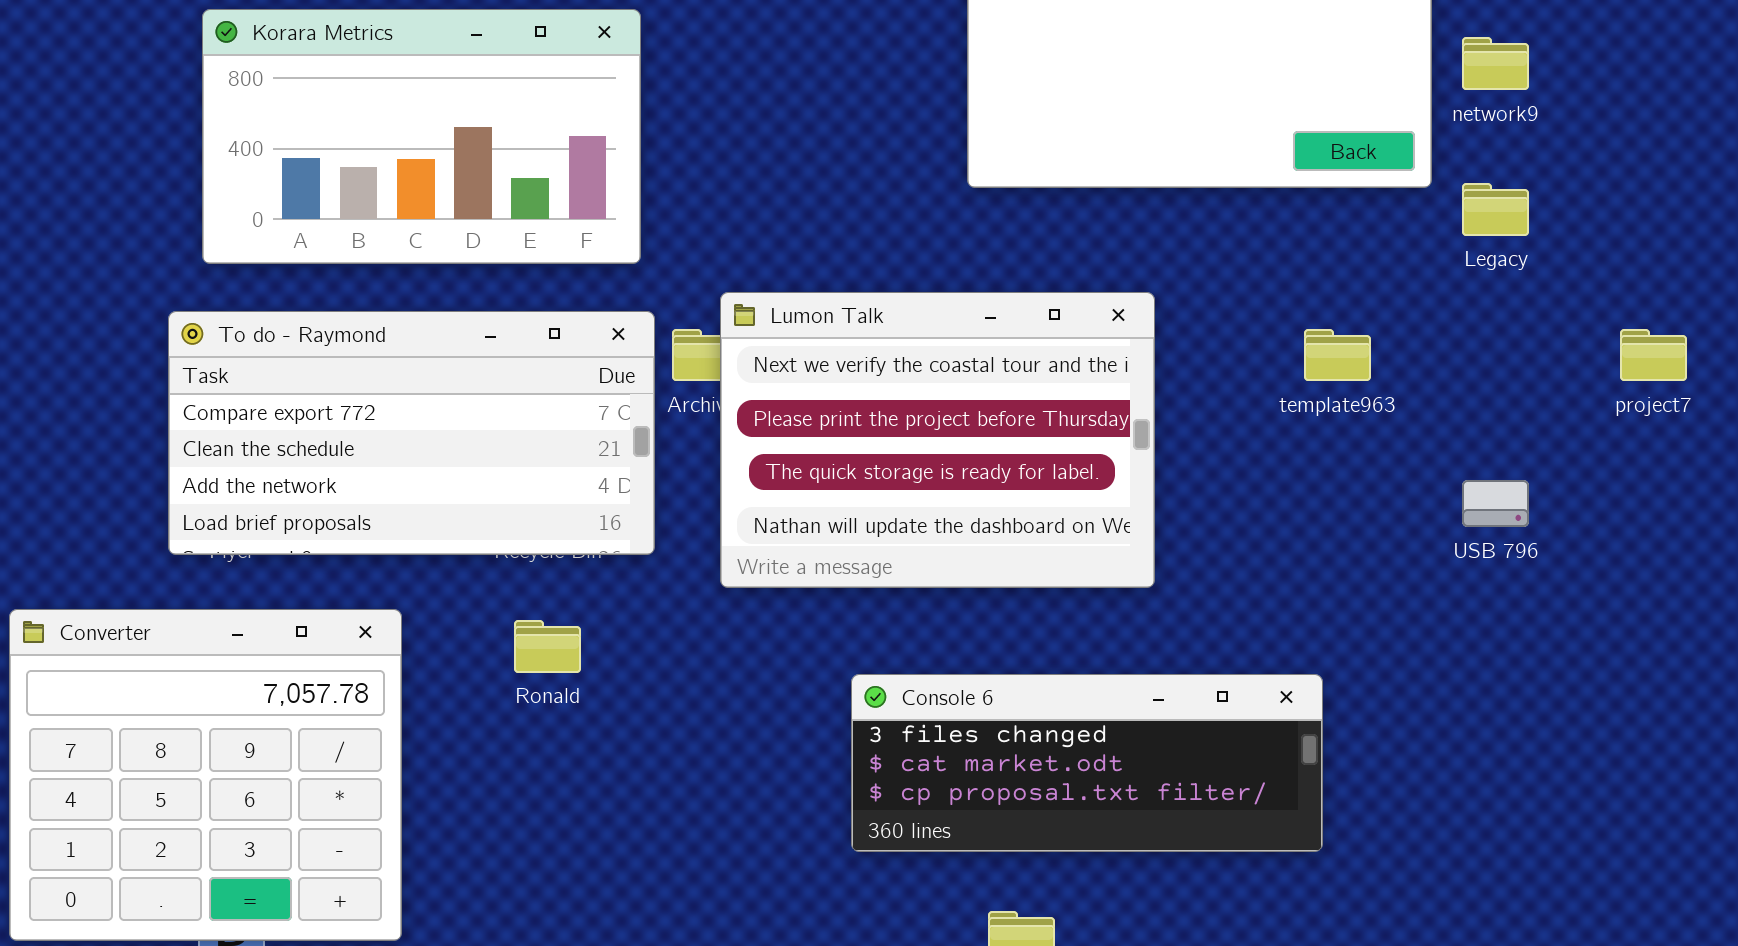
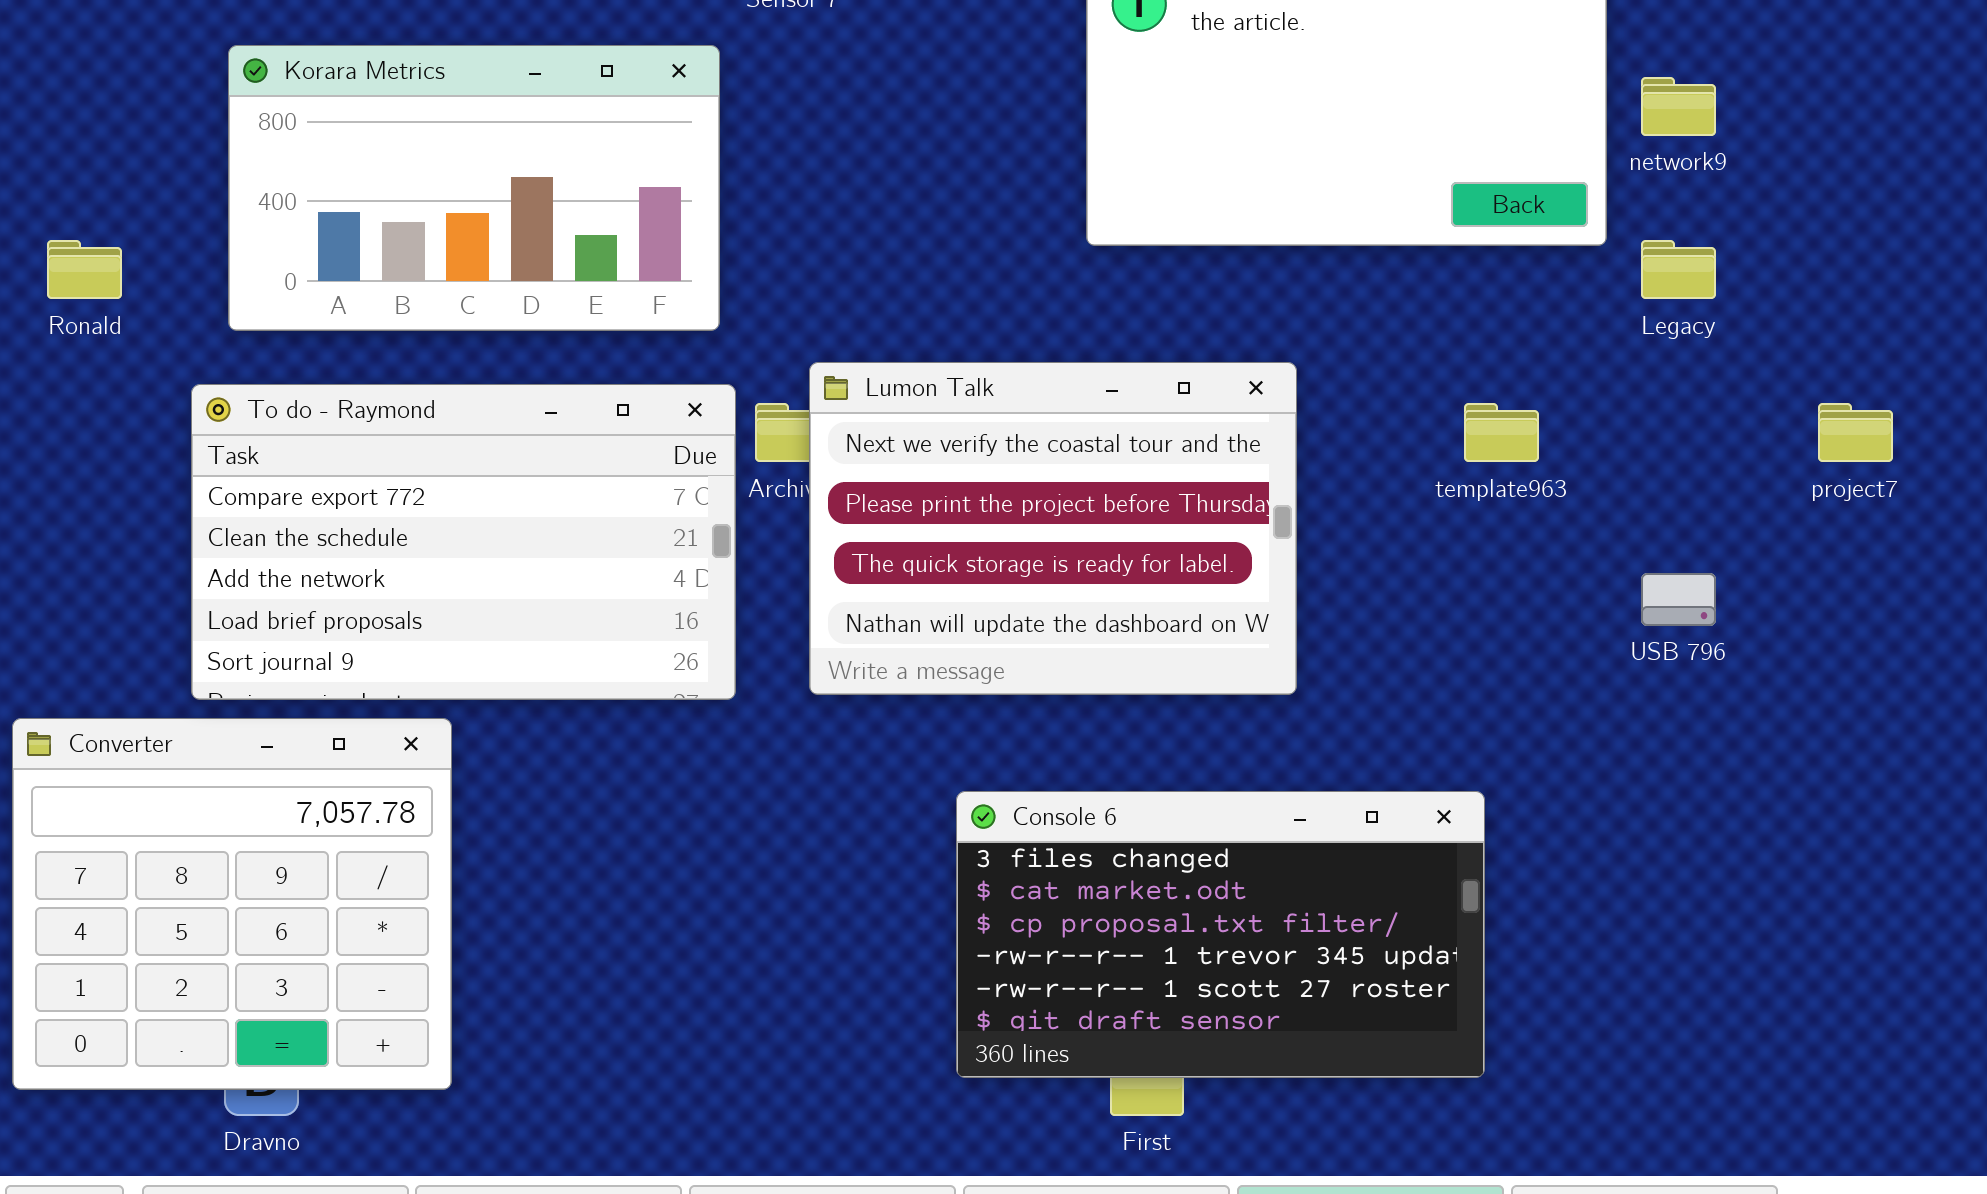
To do - Raymond: [168,311,655,555] -> [191,384,736,700], resized
Ronald: [514,620,581,673] -> [47,240,122,299], moved
Console 6: [851,674,1323,852] -> [956,791,1485,1078], resized

